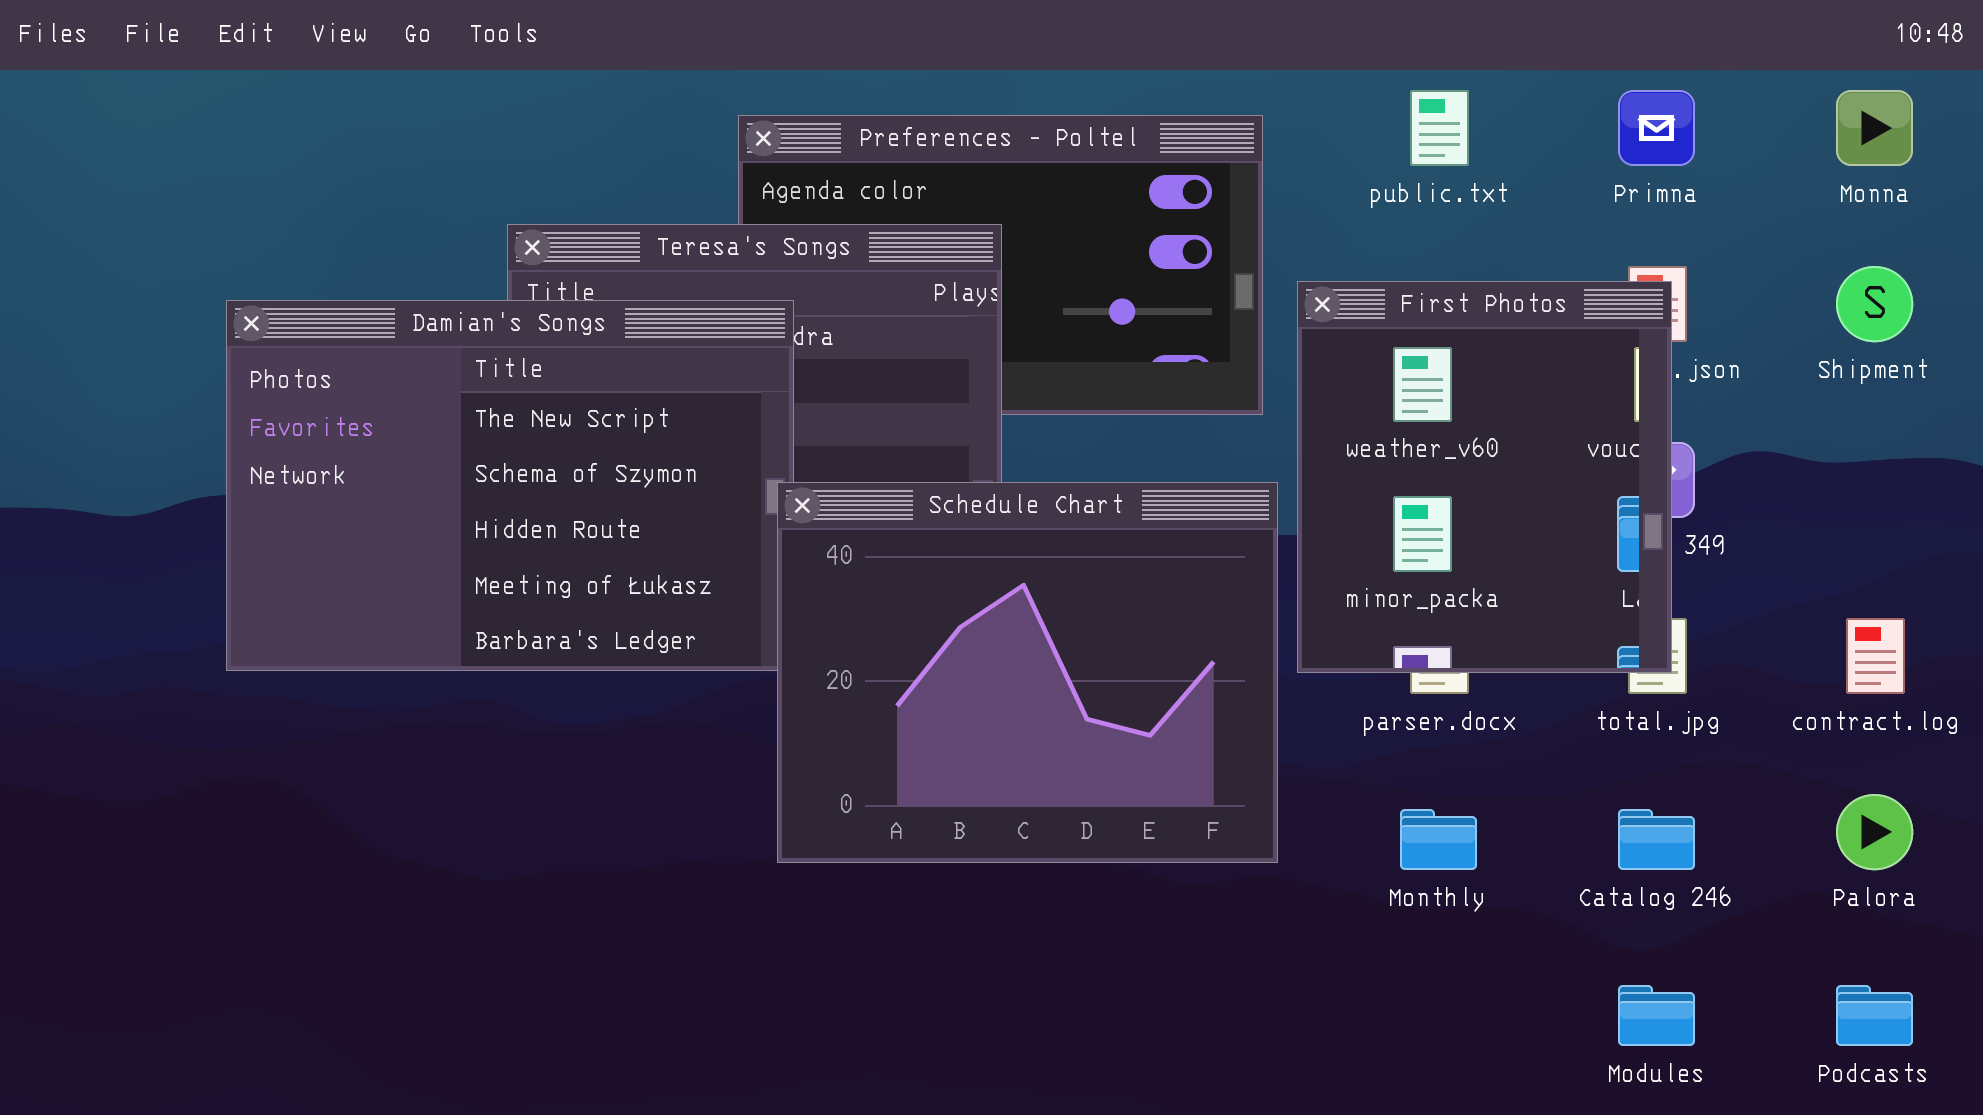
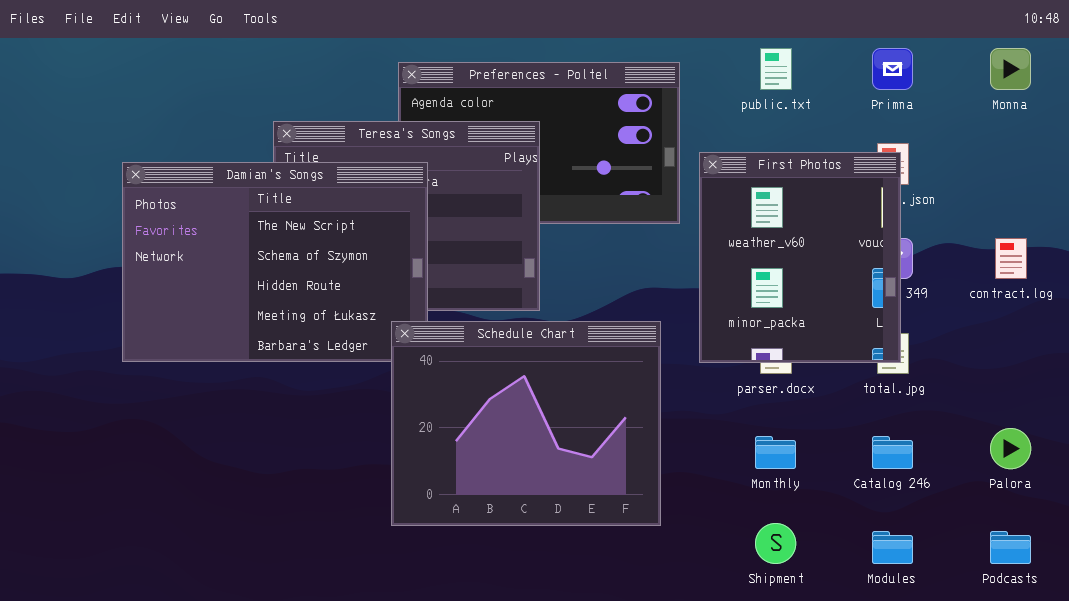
Shipment: [1836,266,1913,342] -> [755,523,796,564], moved
Schedule Chart: [777,482,1278,863] -> [391,321,661,526], moved
contract.log: [1846,618,1905,694] -> [995,238,1027,279], moved

